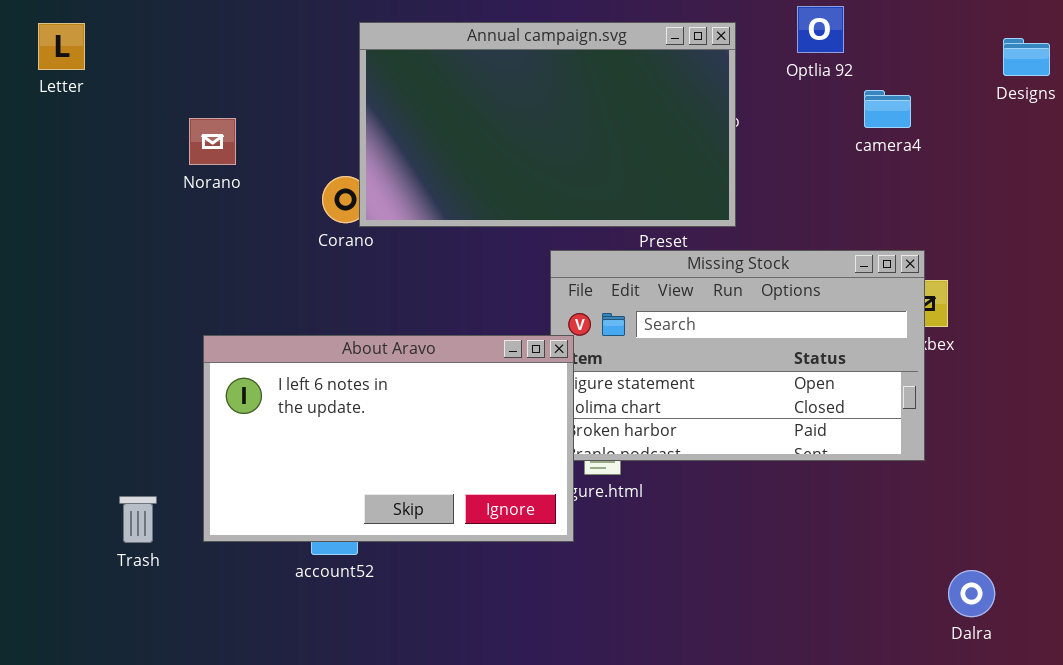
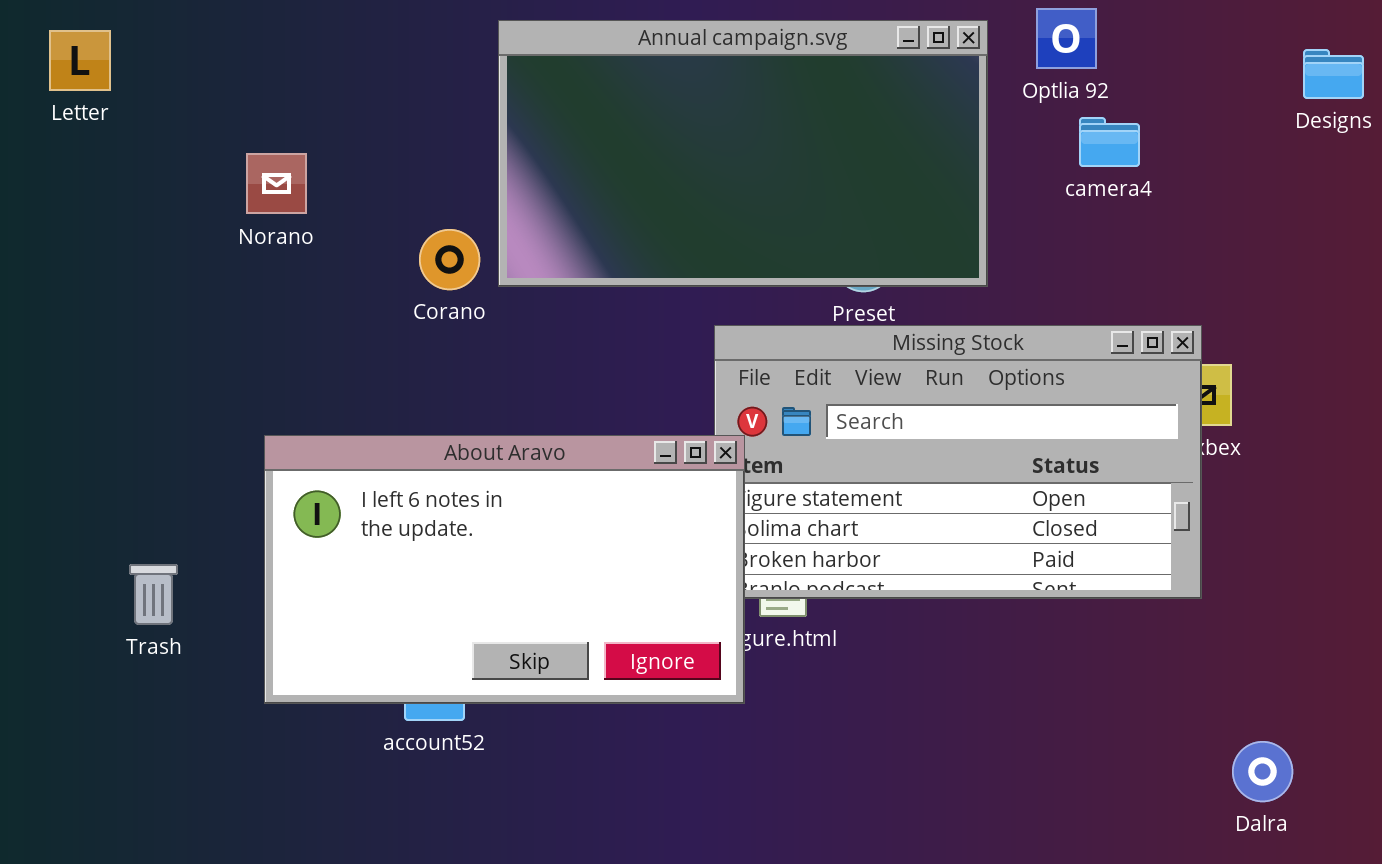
Annual campaign.svg: [359,22,736,227] -> [498,20,988,287], moved
camera4: [864,90,911,128] -> [1079,117,1140,167], moved
Trash: [119,496,157,543] -> [129,564,178,625], moved

